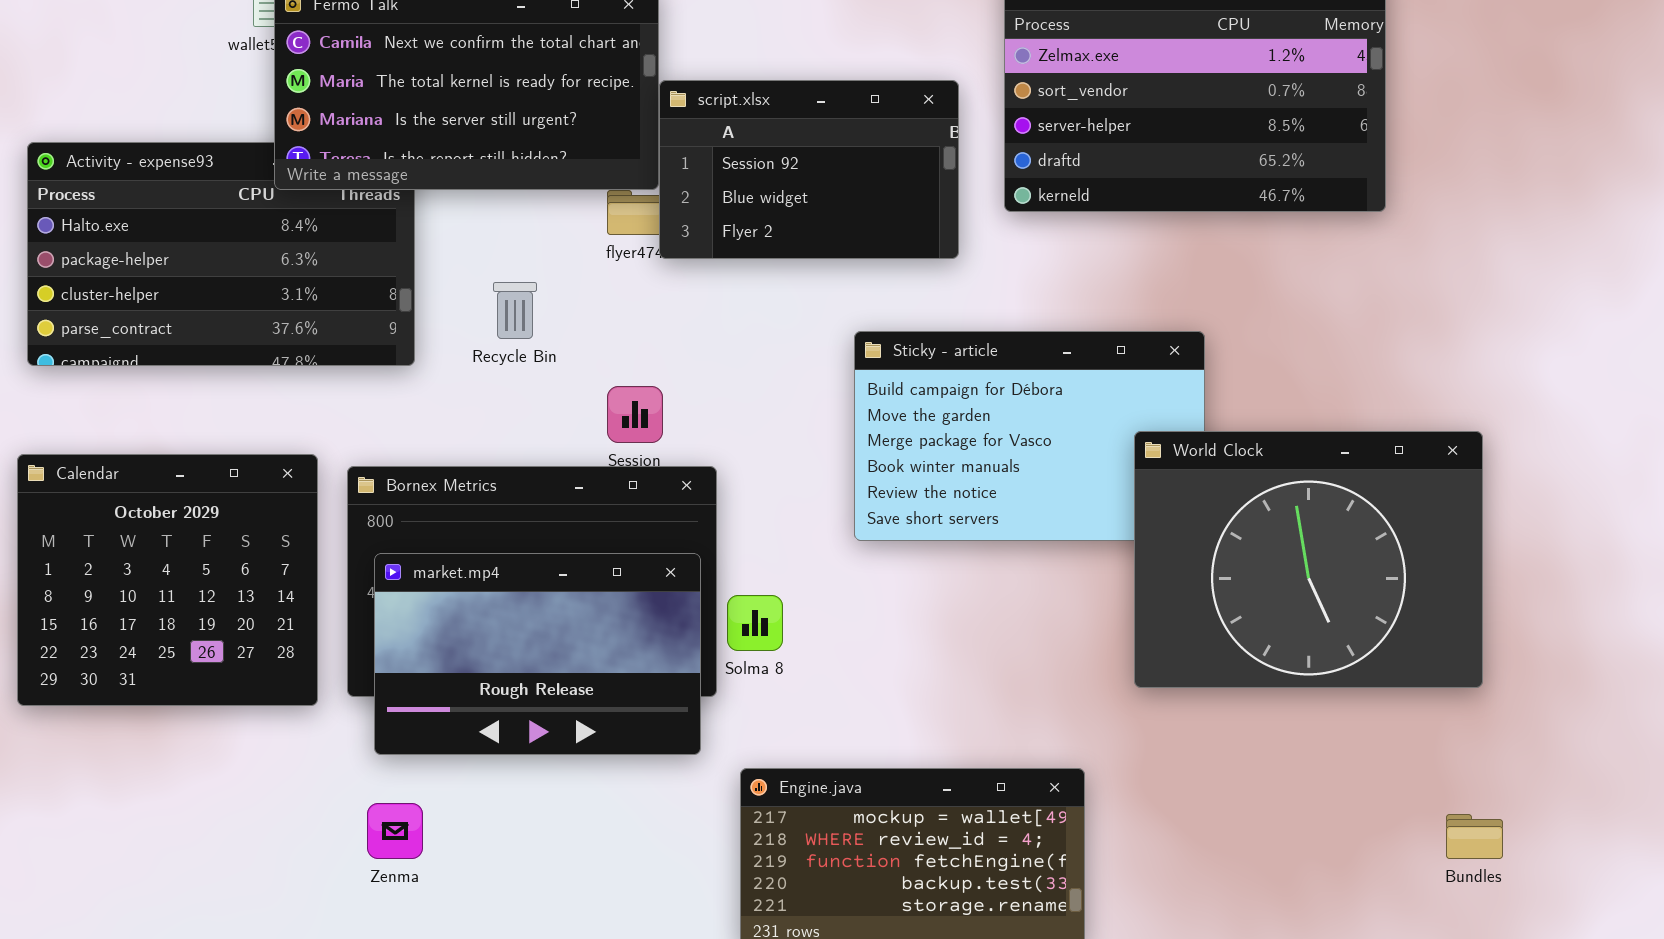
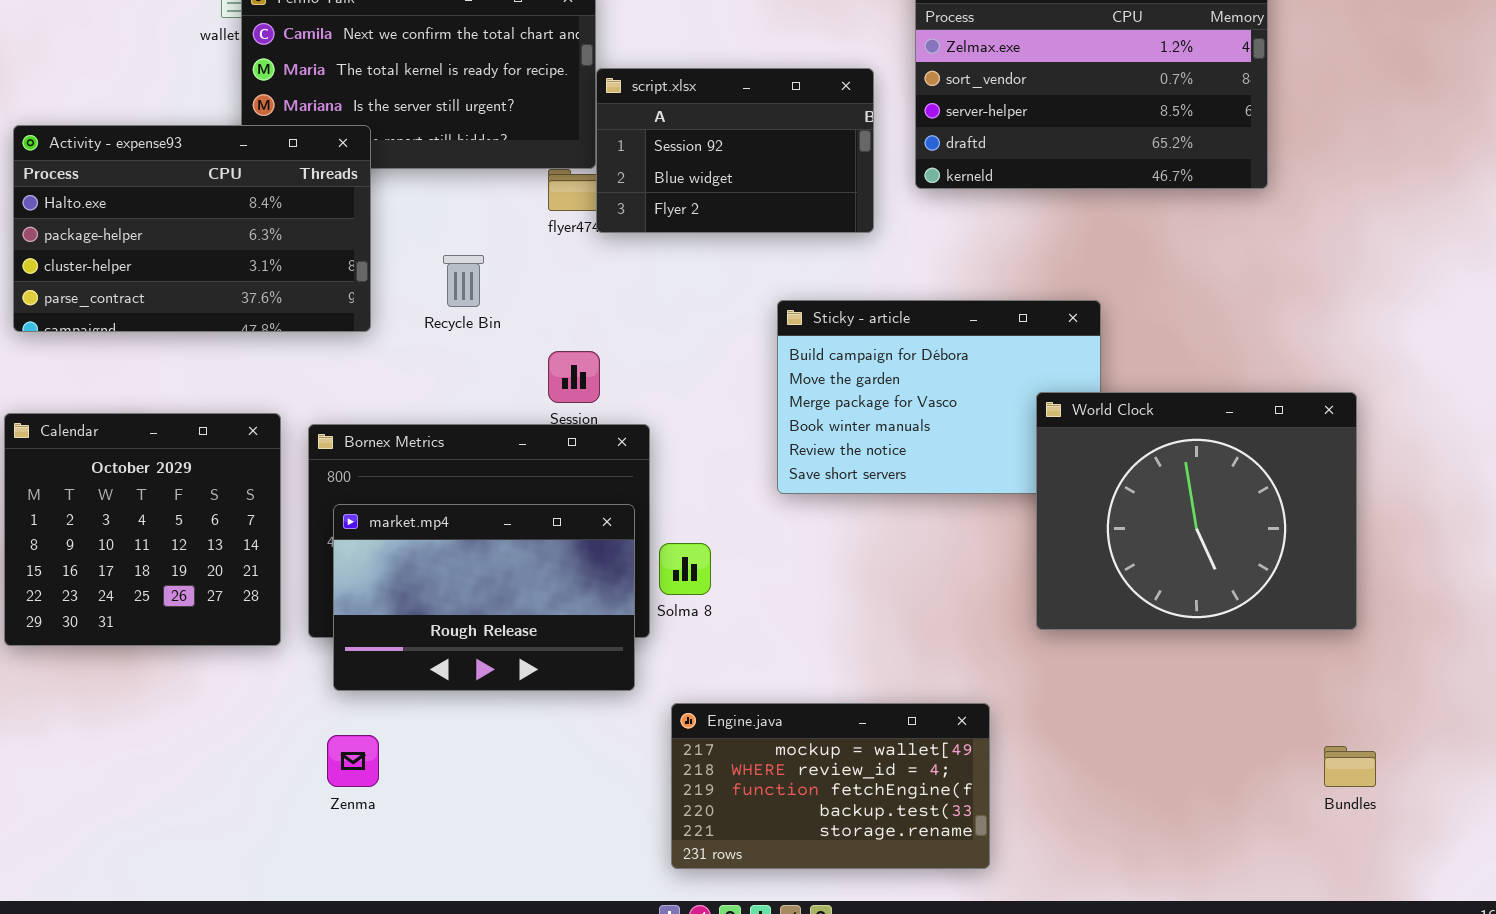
Activity - expense93: [27,142,415,366] -> [13,125,371,332], raised

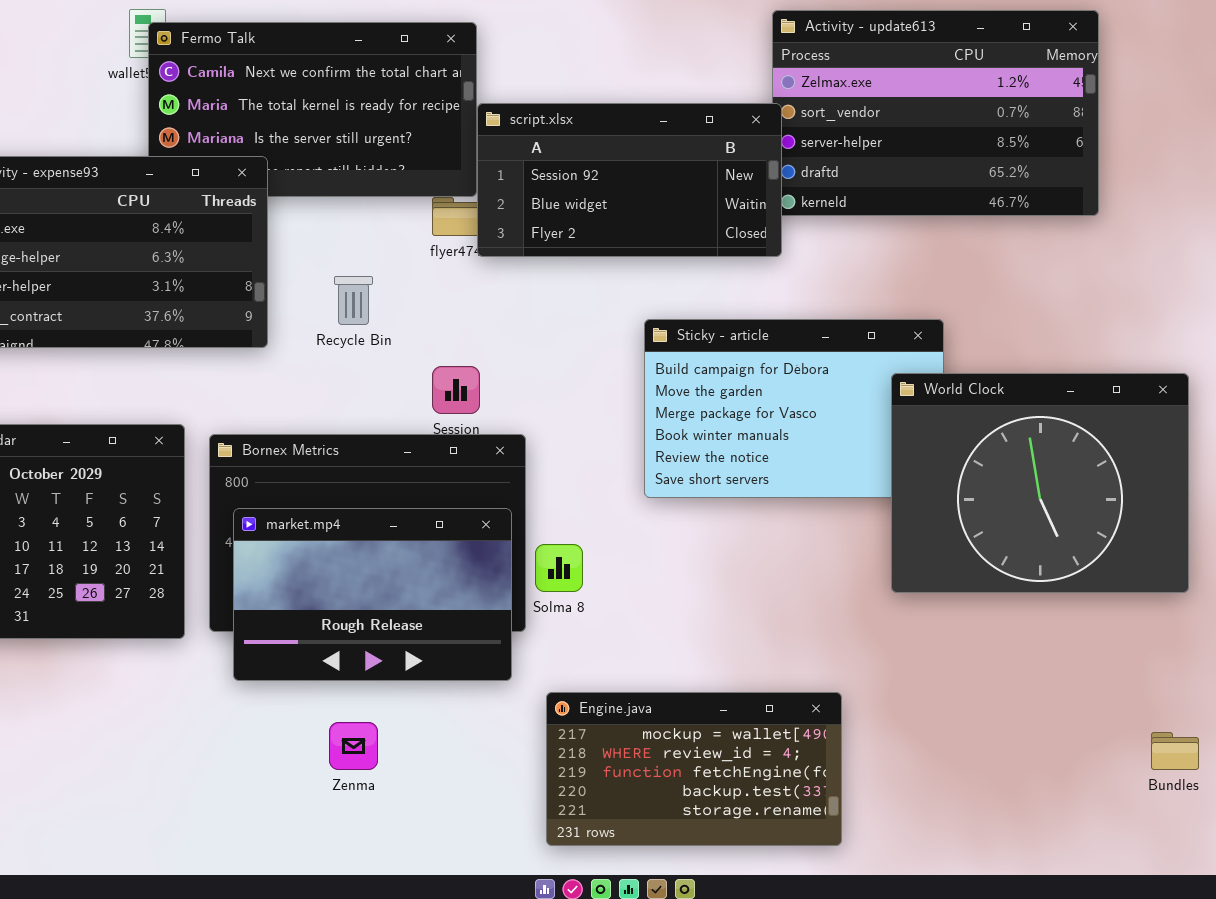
script.xlsx: [596,68,874,233] -> [477,103,782,257], resized
World Clock: [1036,392,1357,630] -> [891,373,1189,593], moved
Zenma: [327,735,379,787] -> [329,722,378,770], moved

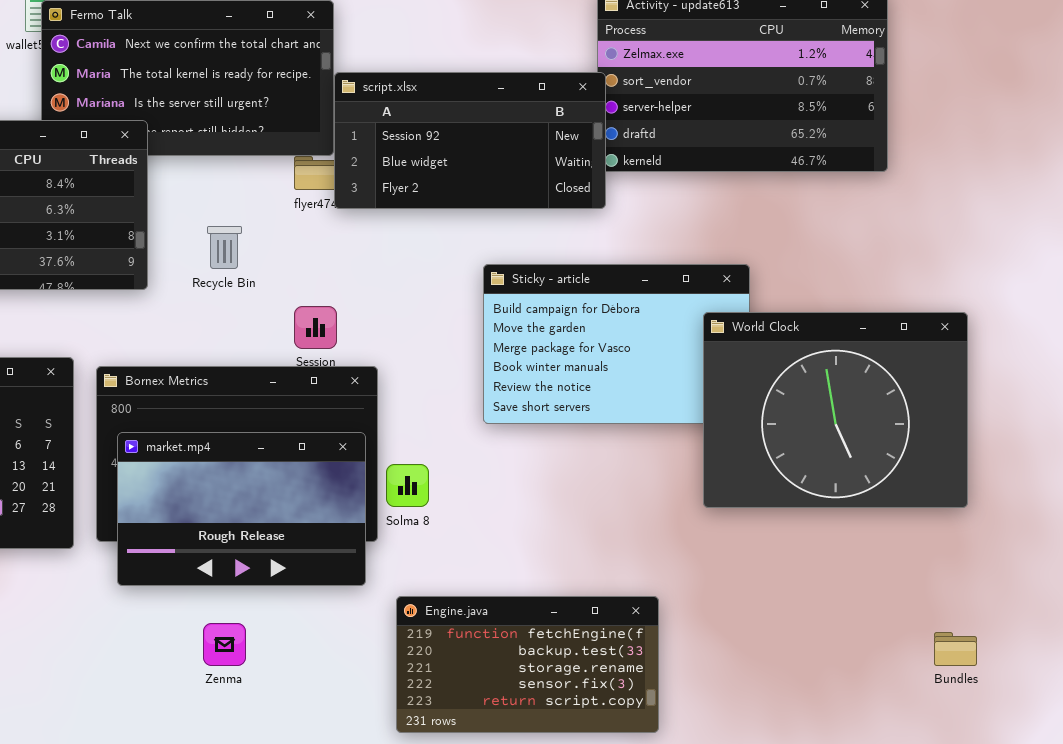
Engine.java: [546,692,842,846] -> [396,596,659,733], scrolled down 2 rows

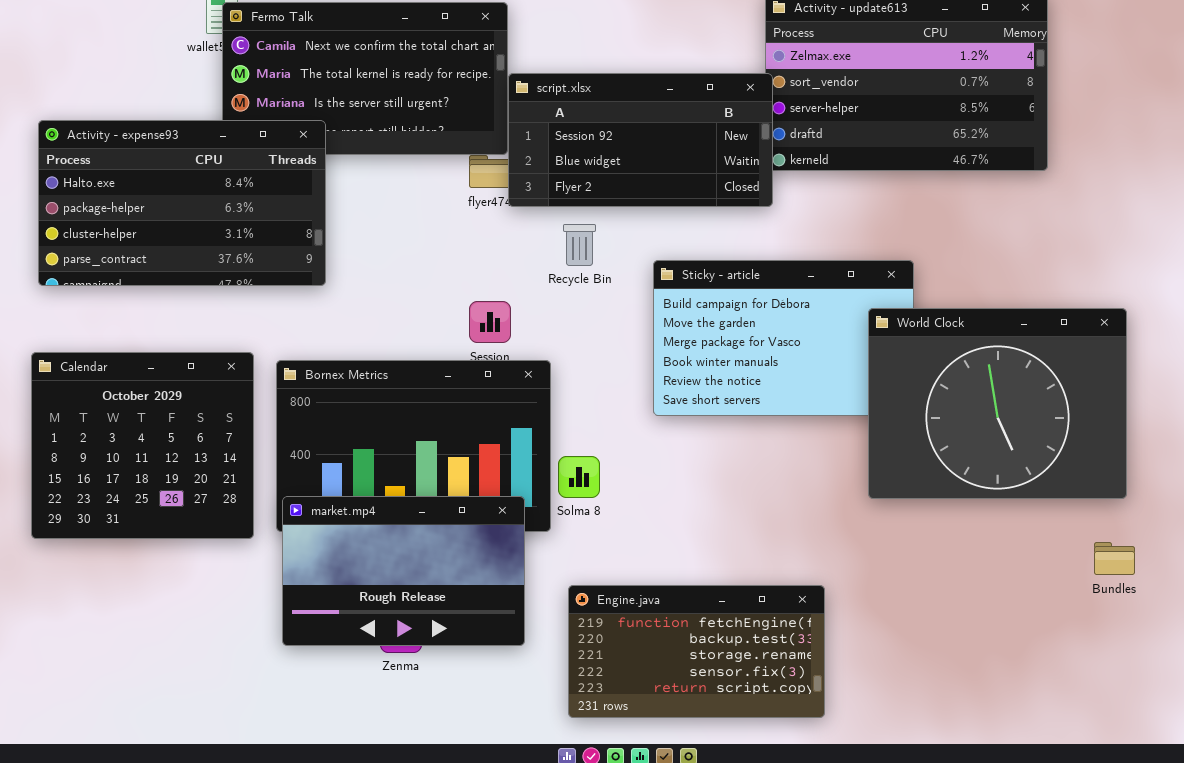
Recycle Bin: [207,226,242,269] -> [563,224,596,266], moved
market.mp4: [117,432,366,586] -> [282,496,525,646], moved
Bundles: [934,632,977,666] -> [1094,542,1135,575], moved

